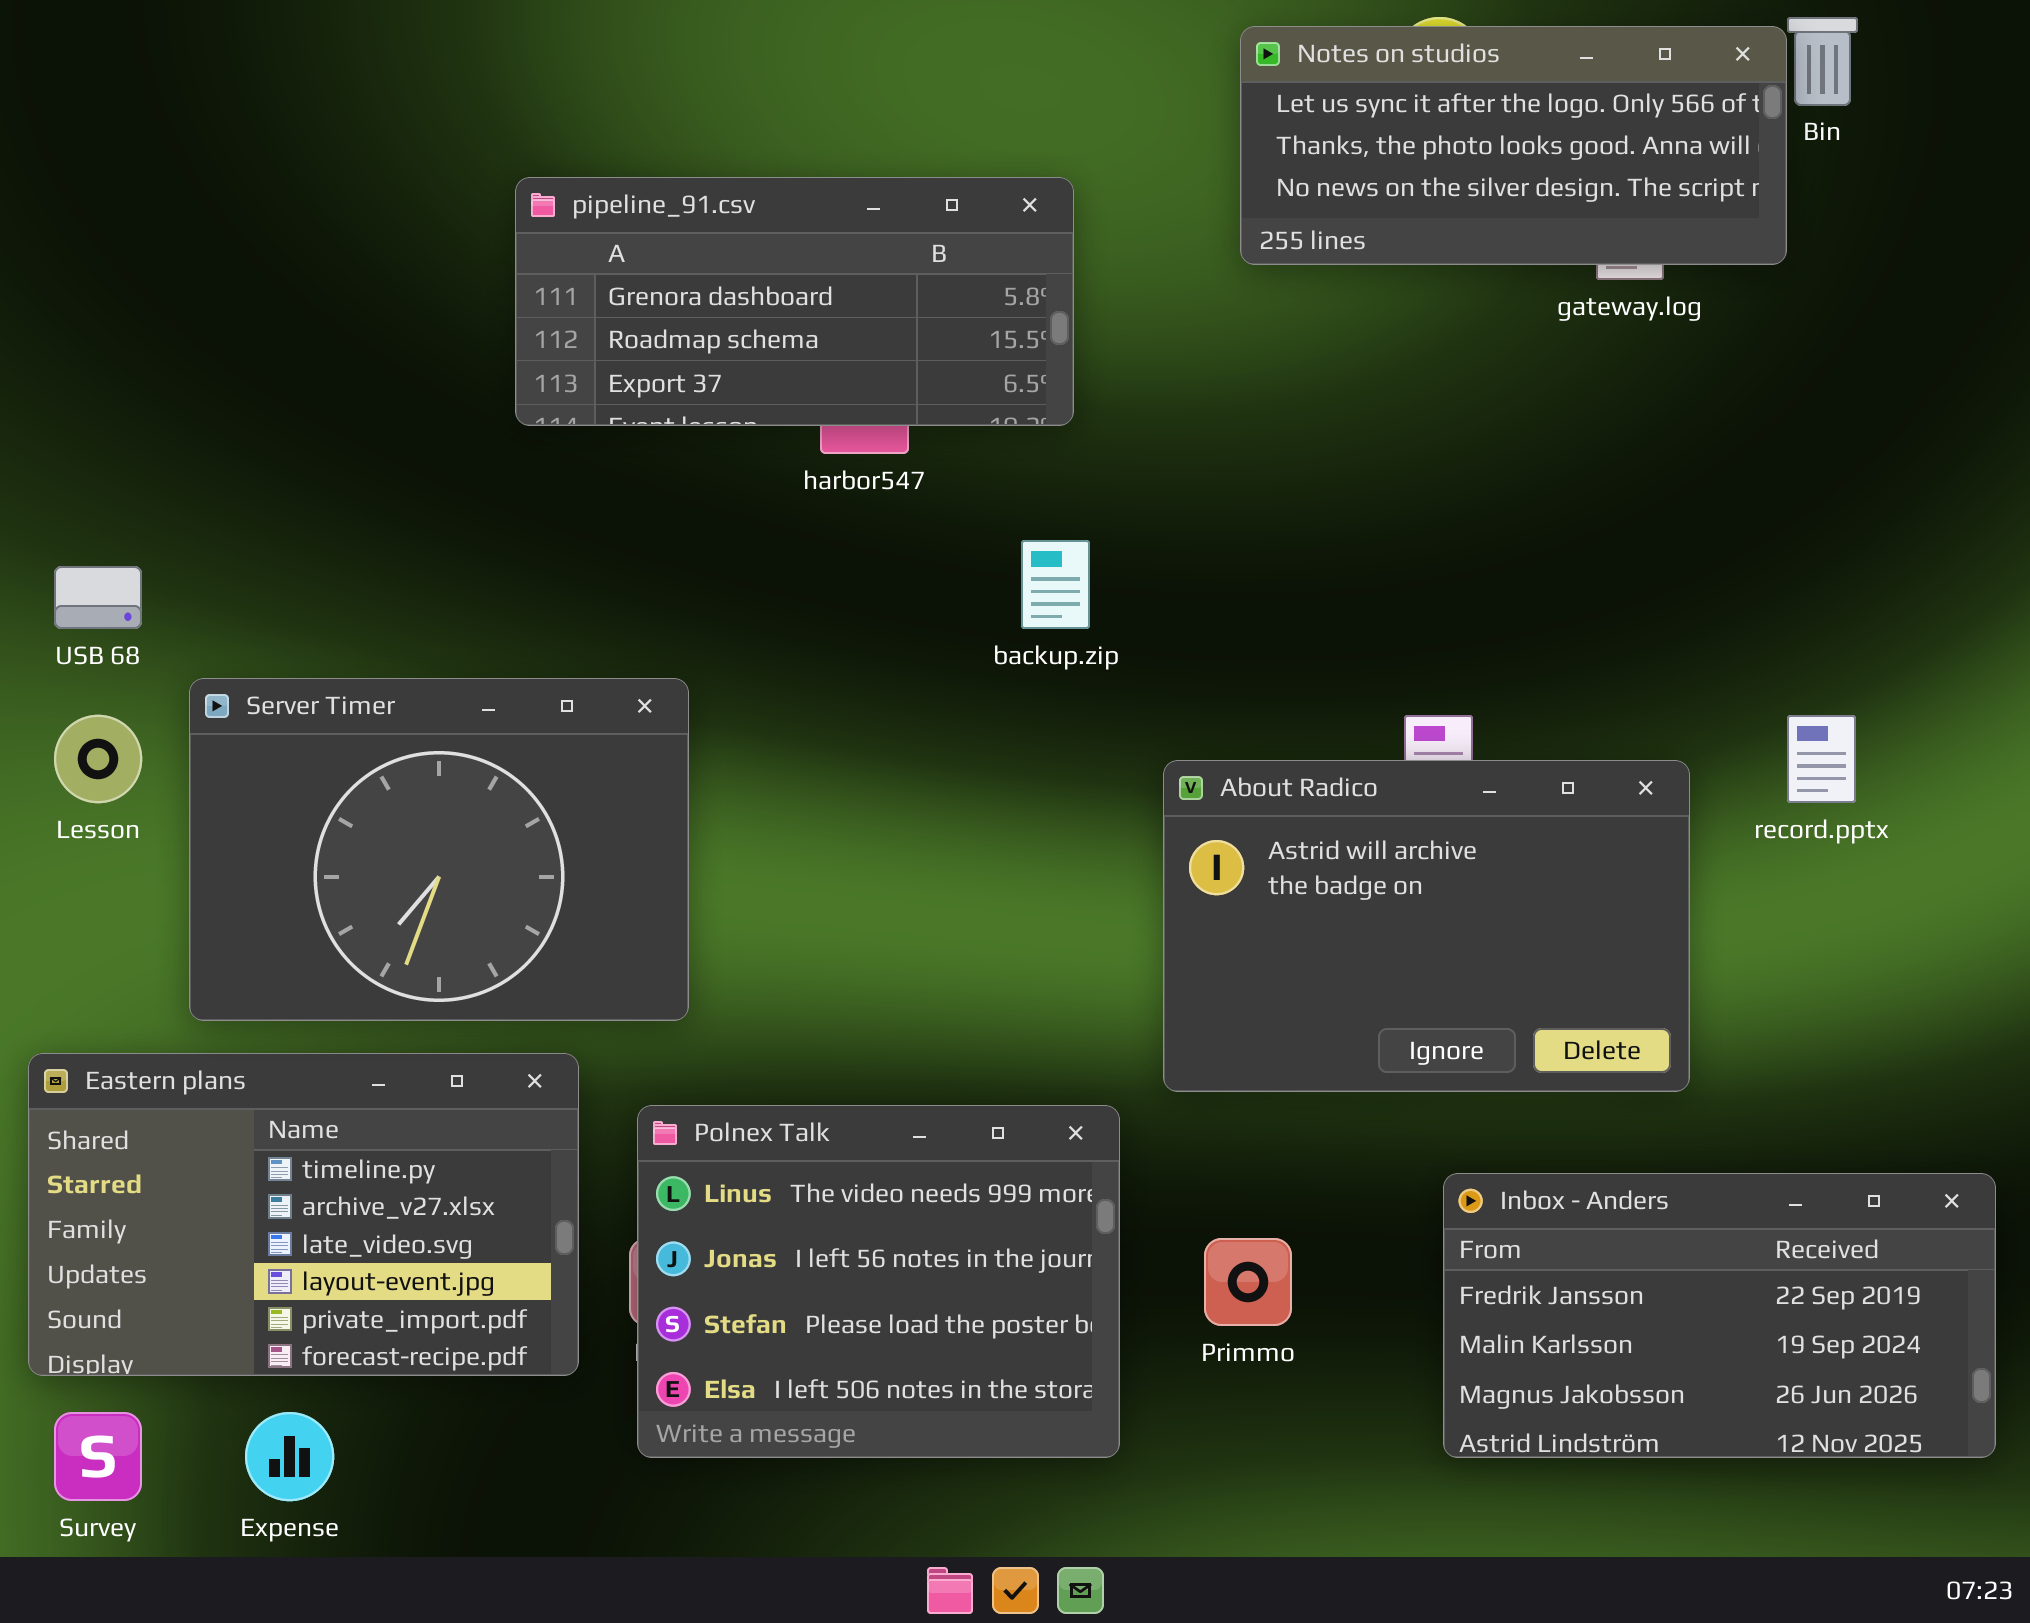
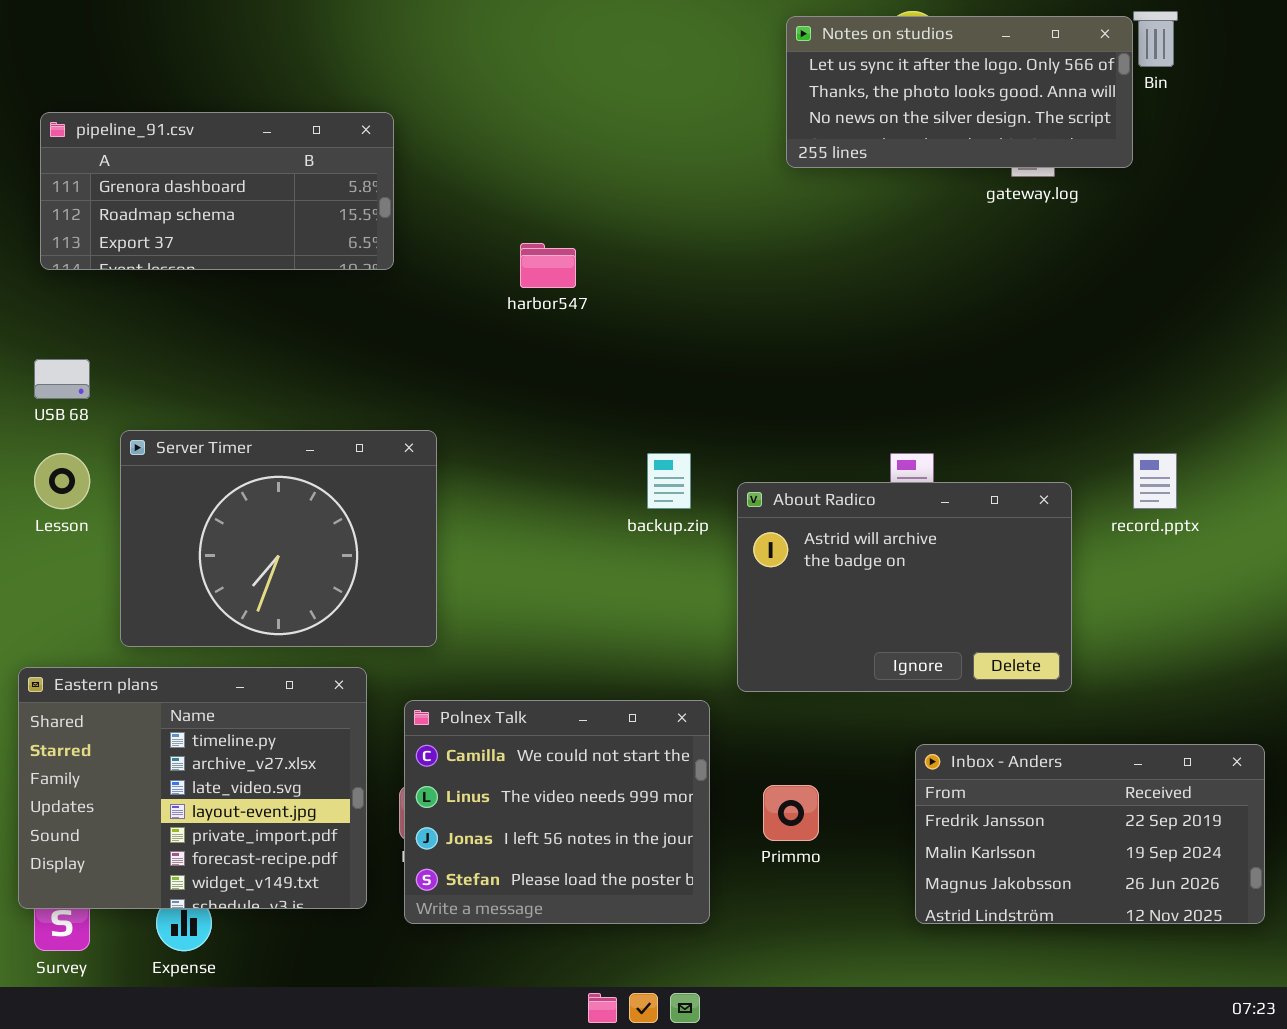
pipeline_91.csv: [515,177,1074,426] -> [40,112,394,270], moved
backup.zip: [1021,540,1090,629] -> [647,453,691,509], moved
Eastern plans: [28,1053,579,1376] -> [18,667,367,909], resized
Polnex Talk: [637,1105,1120,1458] -> [404,700,710,924], scrolled up 1 row

